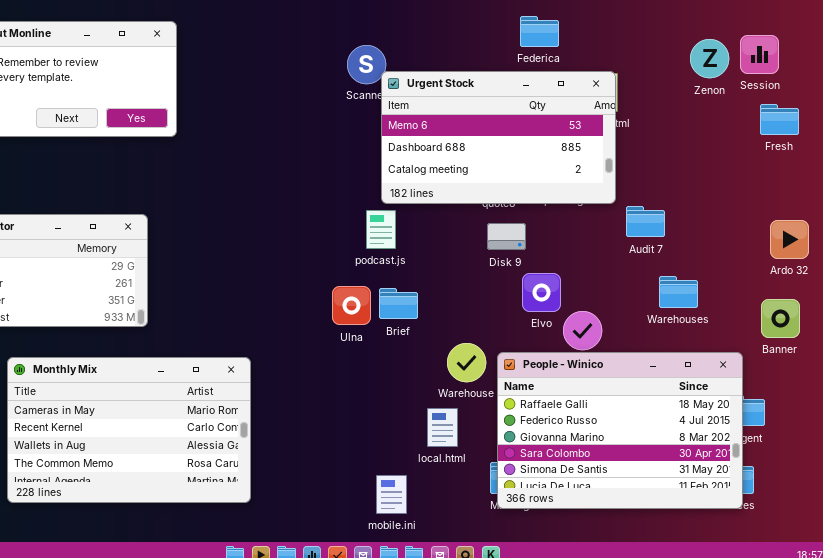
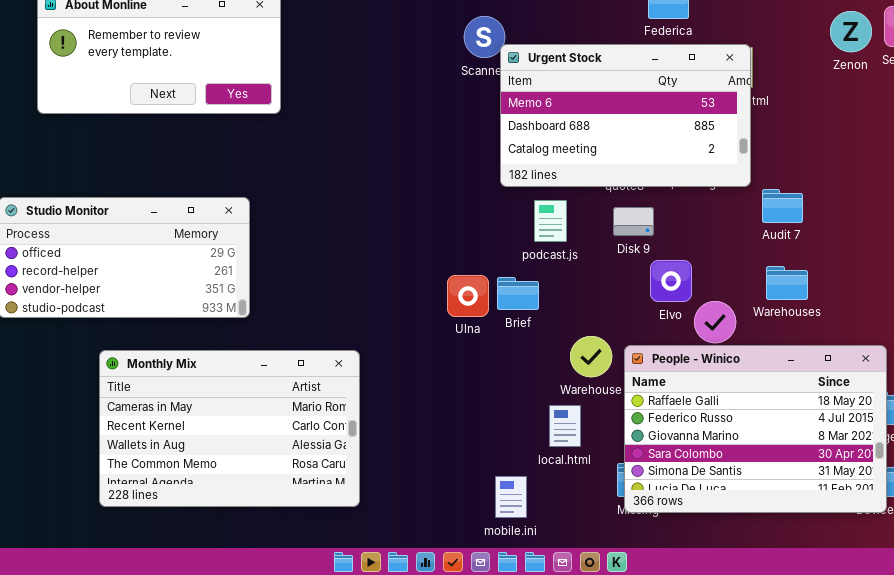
podcast.js: [366,210,396,249] -> [534,200,567,242], moved
Warehouses: [659,276,698,308] -> [766,266,808,300], moved

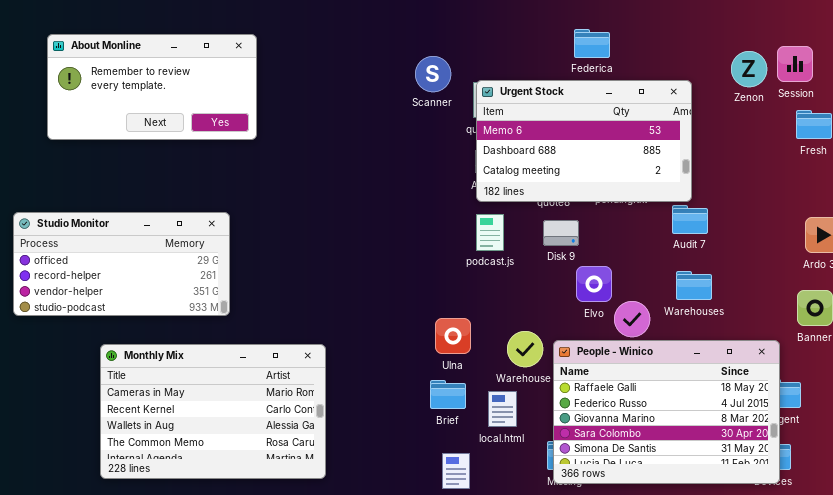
Urgent Stock: [500,44,751,187] -> [476,80,692,202], moved
Ulna: [447,275,489,317] -> [435,318,471,354], moved
Brief: [497,277,539,310] -> [430,380,466,409], moved

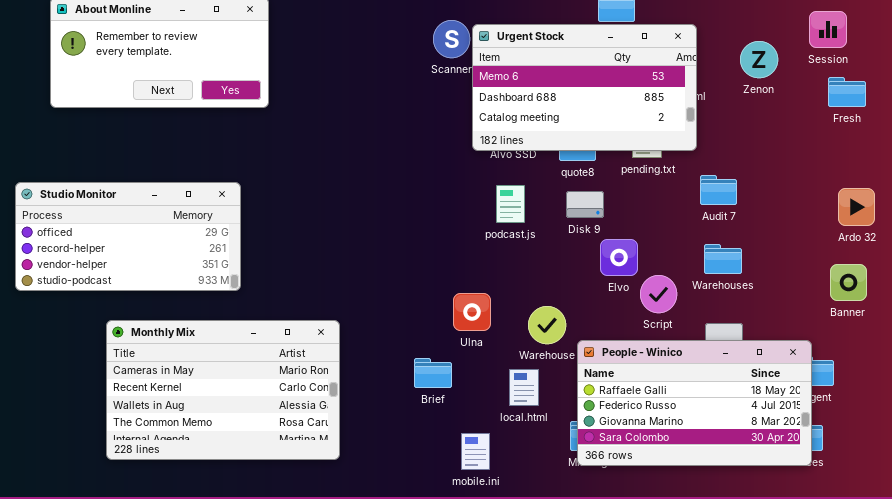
Zenon: [731,51,767,87] -> [740,41,778,78], moved
Urgent Stock: [476,80,692,202] -> [472,24,697,151], moved
People - Winico: [553,340,780,484] -> [577,340,812,466], resized
Brief: [430,380,466,409] -> [414,358,452,388], moved

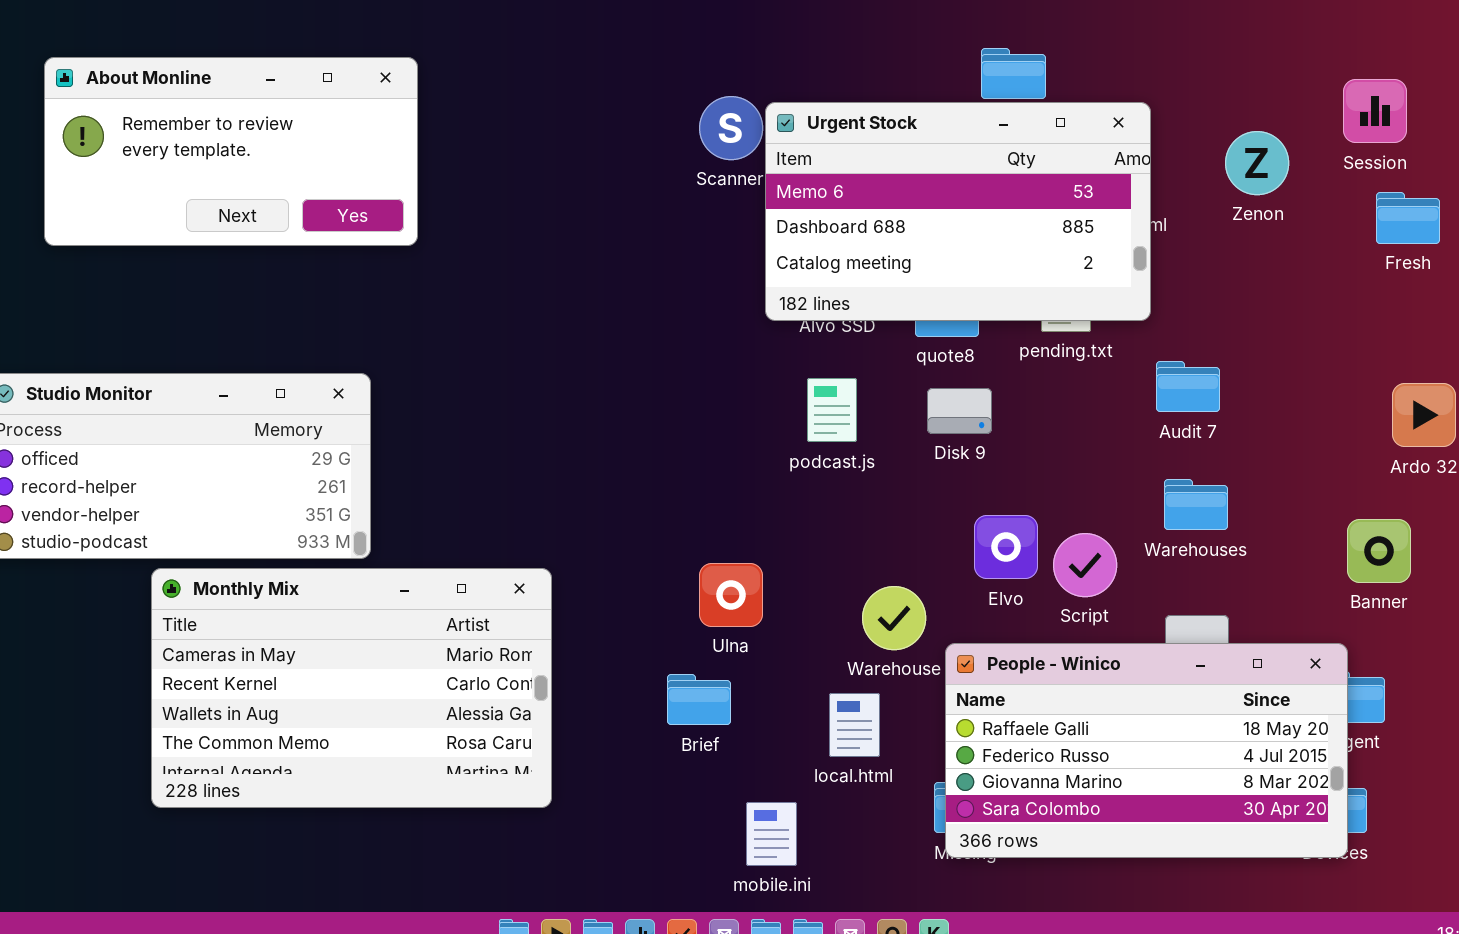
Elvo: [600,239,638,276] -> [974,515,1038,579], moved
Banner: [830,264,867,301] -> [1347,519,1411,583], moved
Ulna: [453,293,491,331] -> [699,563,763,627], moved
Monthly Mix: [106,320,340,460] -> [151,568,552,808], moved

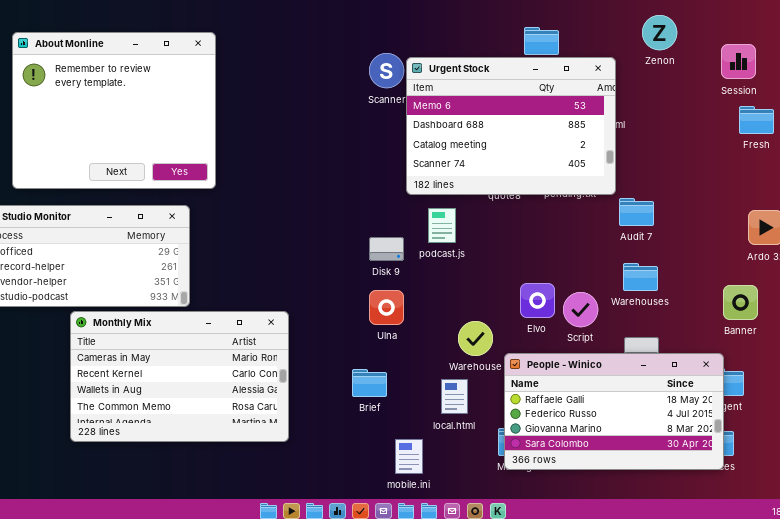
About Monline: [44,57,418,246] -> [12,32,216,189], resized
Urgent Stock: [765,102,1151,321] -> [406,57,616,195], resized
Zenon: [1225,131,1289,195] -> [642,15,677,50], moved
Disk 9: [927,388,992,434] -> [369,237,404,261], moved
Ulna: [699,563,763,627] -> [369,290,404,325], moved

